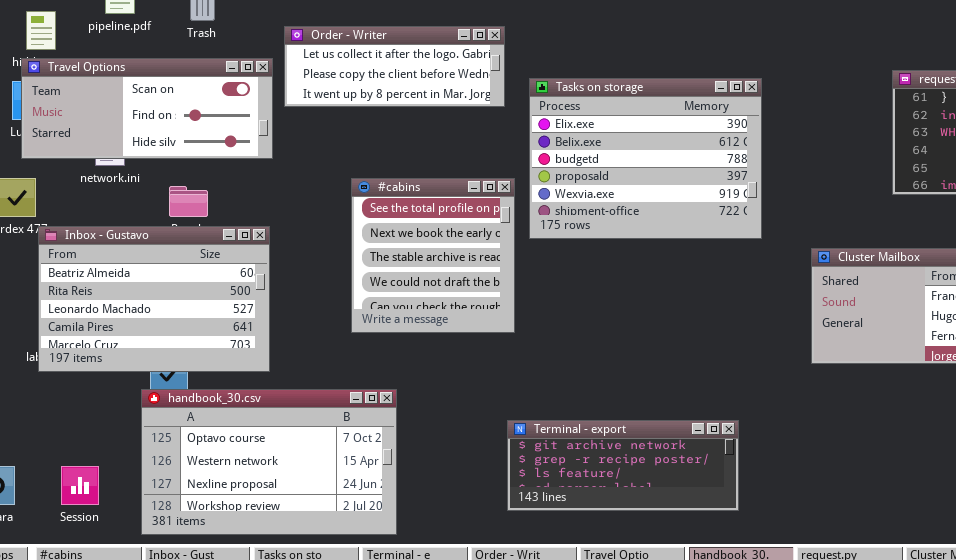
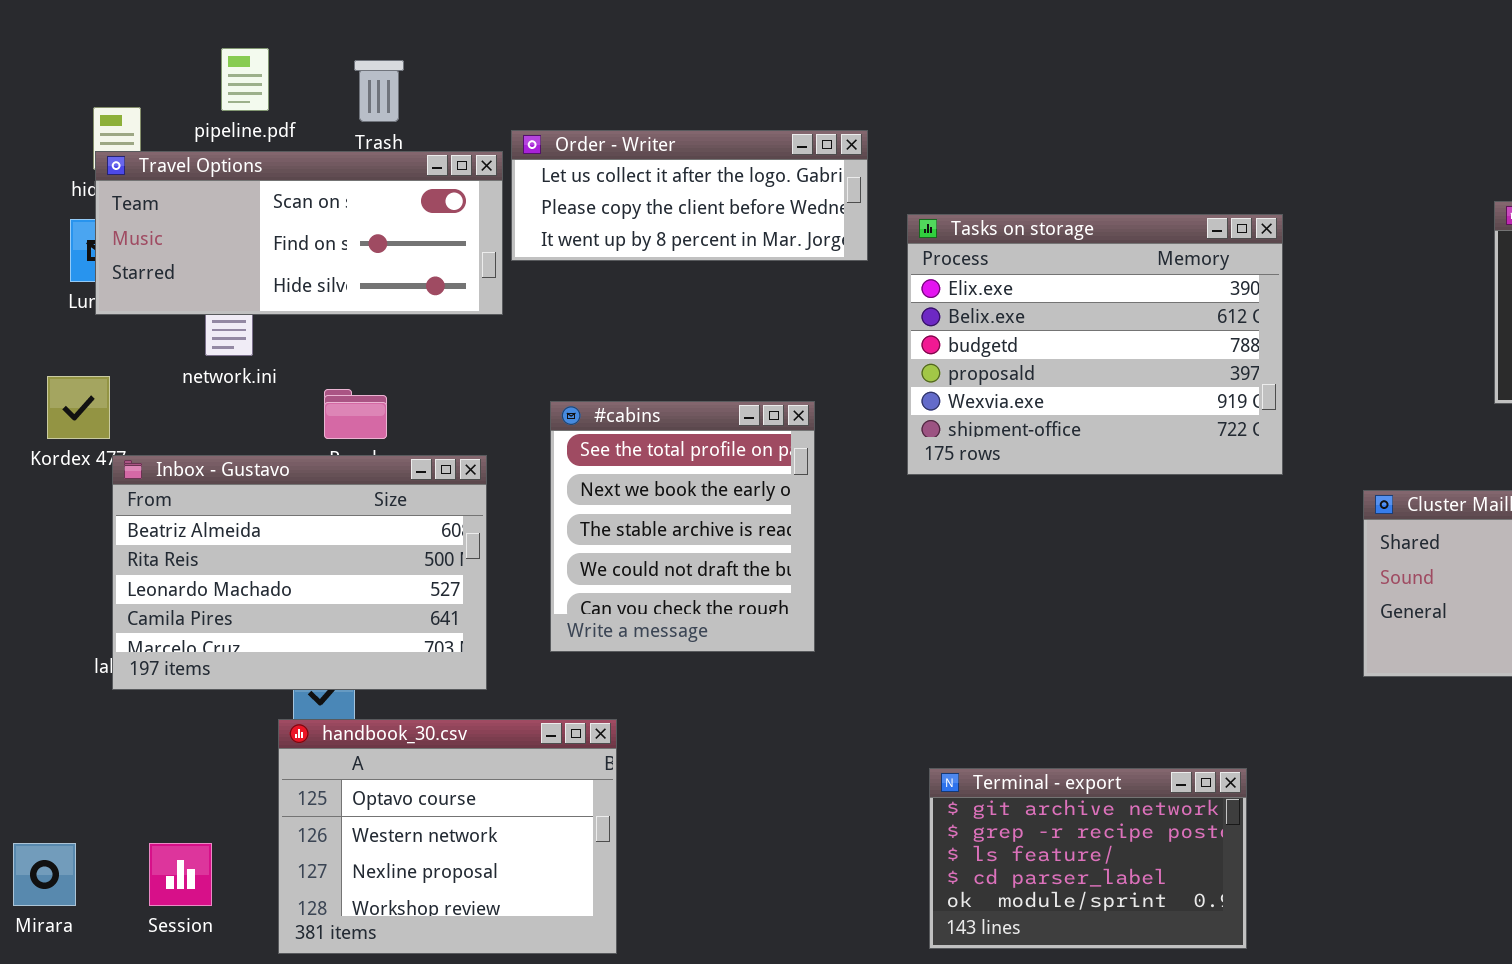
Travel Options: [21,58,273,159] -> [95,151,503,315], moved
#cabins: [351,178,515,333] -> [550,401,815,652], moved
handbook_30.csv: [141,389,397,535] -> [278,719,617,954], resized
Terminal - export: [507,420,739,511] -> [929,768,1247,949], resized

